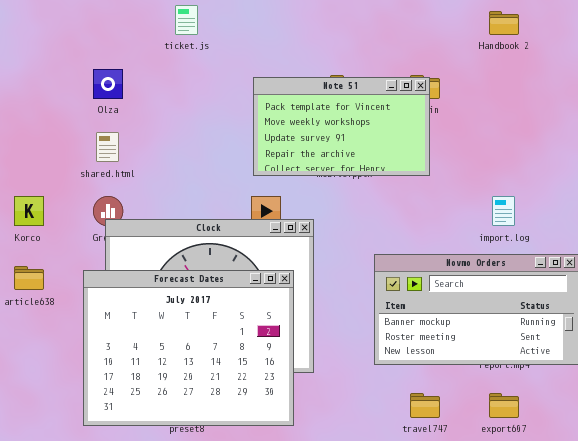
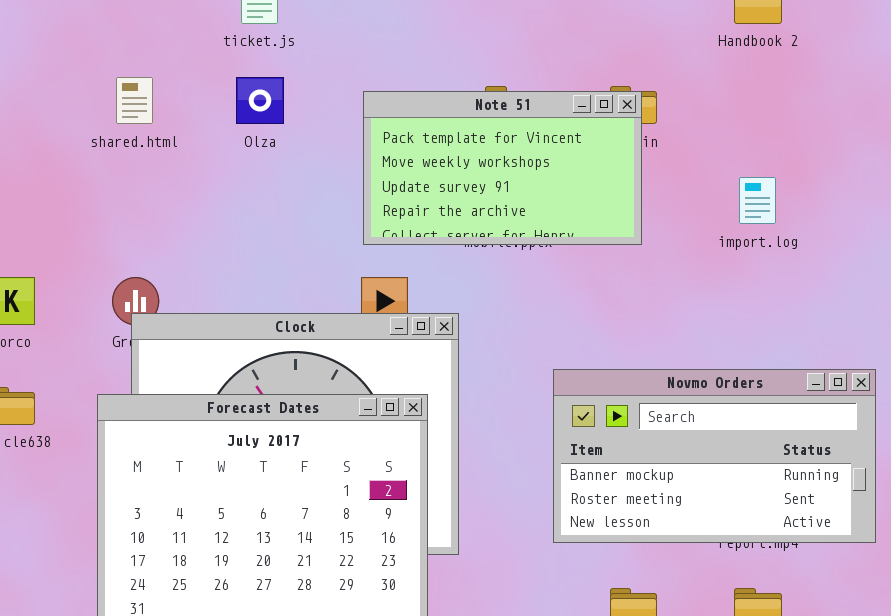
Olza: [93,69,123,99] -> [236,77,284,124], moved
shared.html: [96,132,119,162] -> [116,77,153,124], moved
import.log: [492,196,515,226] -> [739,177,776,224], moved

